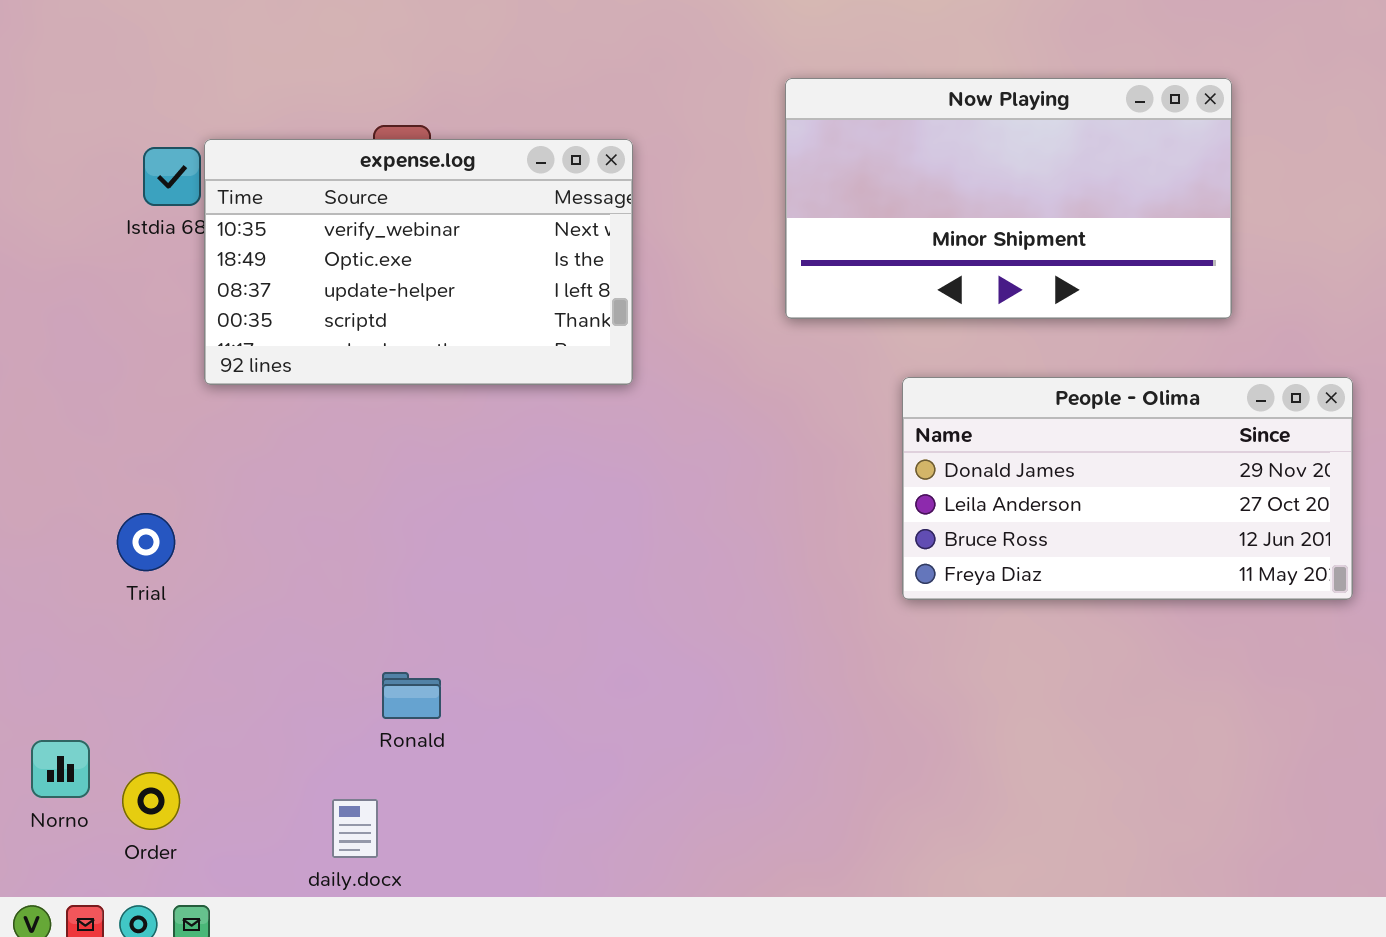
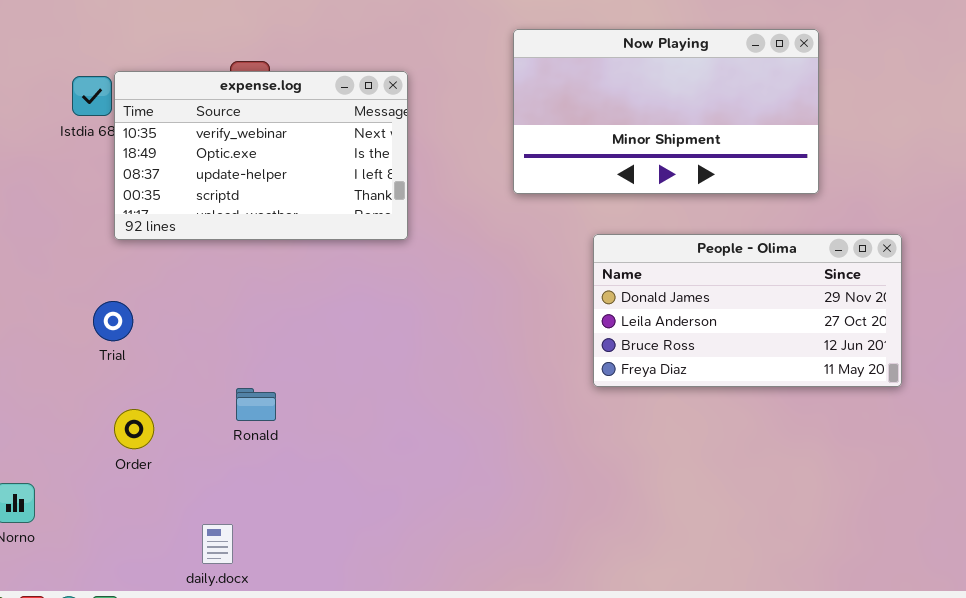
Trial: [117,513,175,571] -> [93,301,133,341], moved
Ronald: [382,672,441,719] -> [236,388,276,421], moved
Order: [122,772,180,830] -> [114,409,154,449], moved

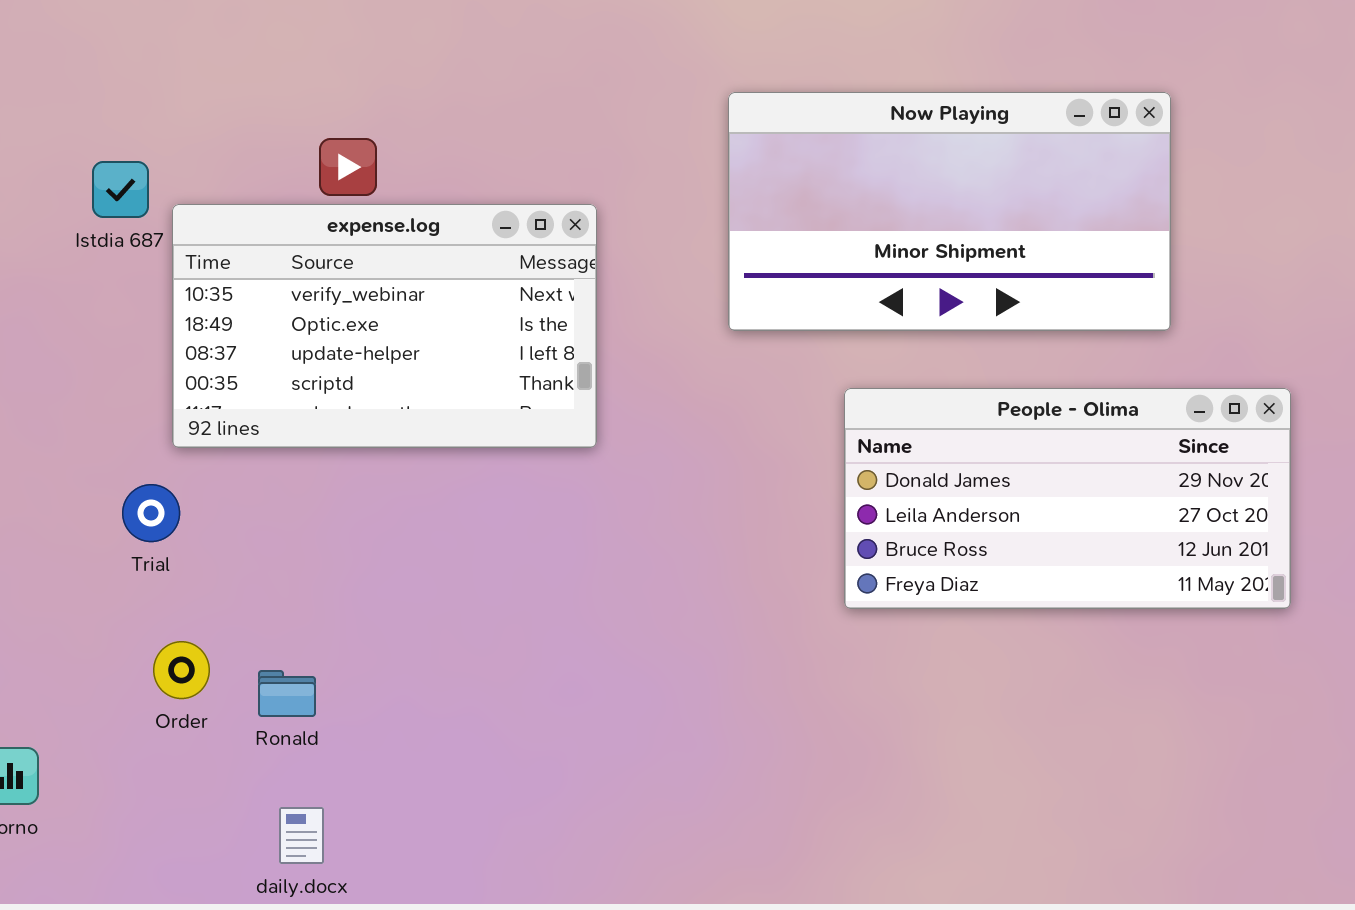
expense.log: [114,71,408,240] -> [172,204,597,448], moved
Ronald: [236,388,276,421] -> [258,670,316,717], moved

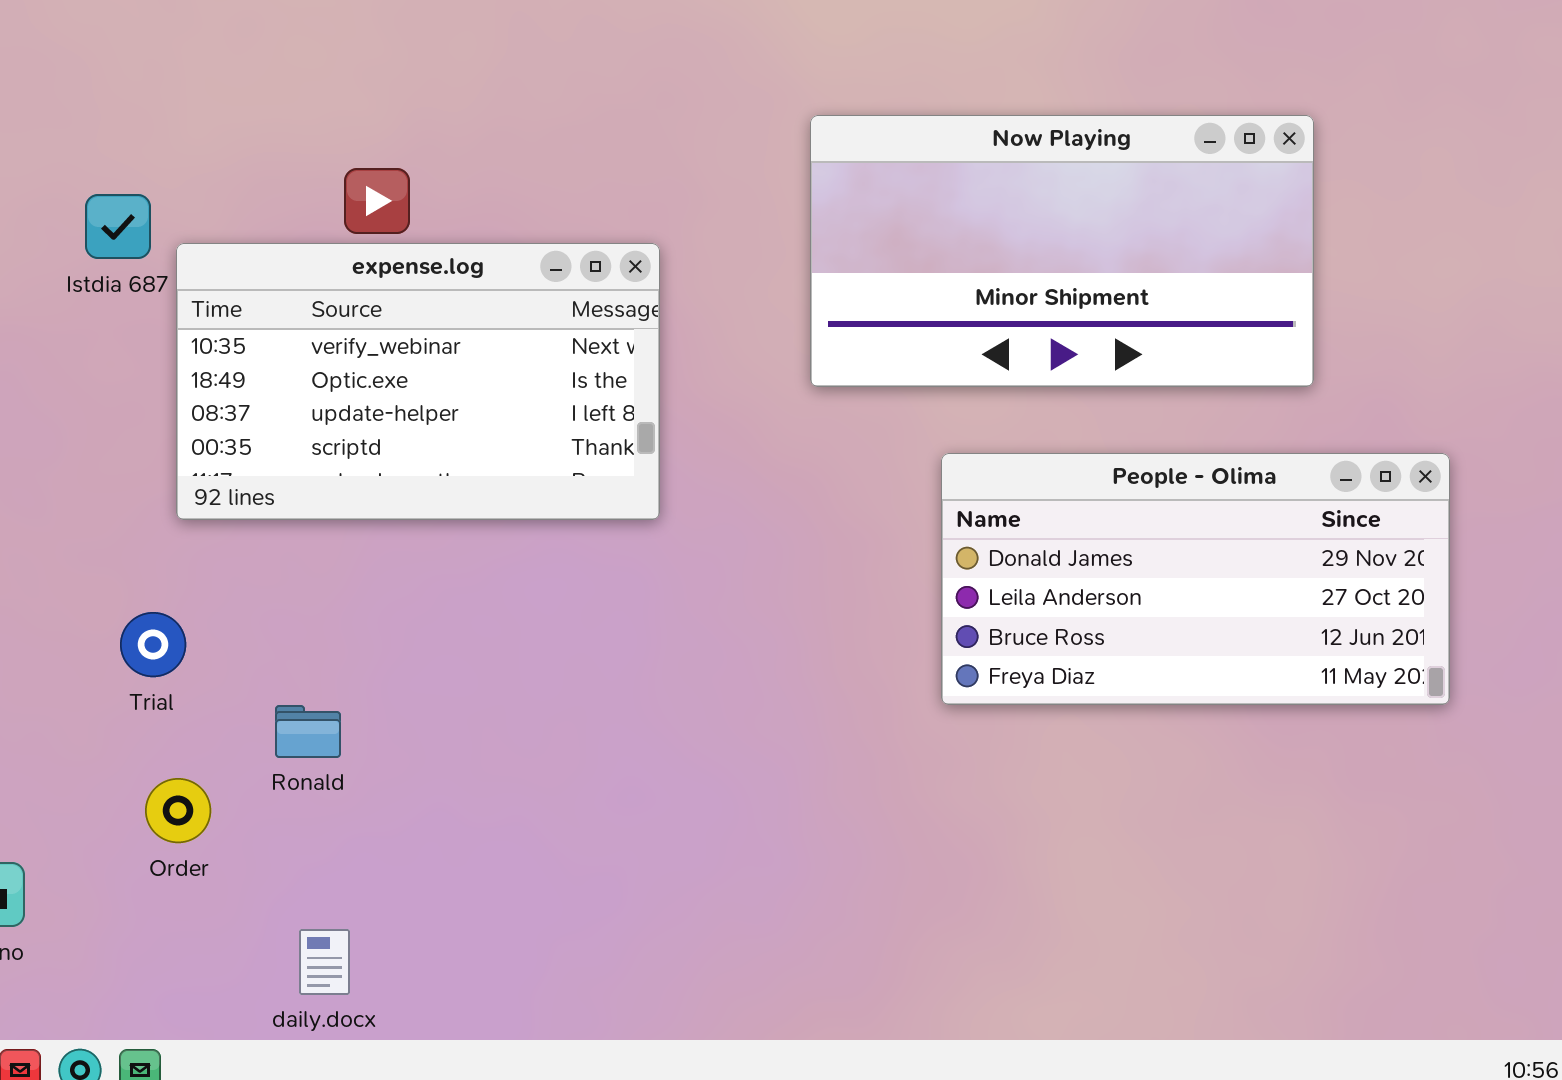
Trial: [122,484,180,542] -> [120,612,186,677], moved
Order: [153,641,210,699] -> [145,778,211,843], moved
Ronald: [258,670,316,717] -> [275,705,341,758], moved

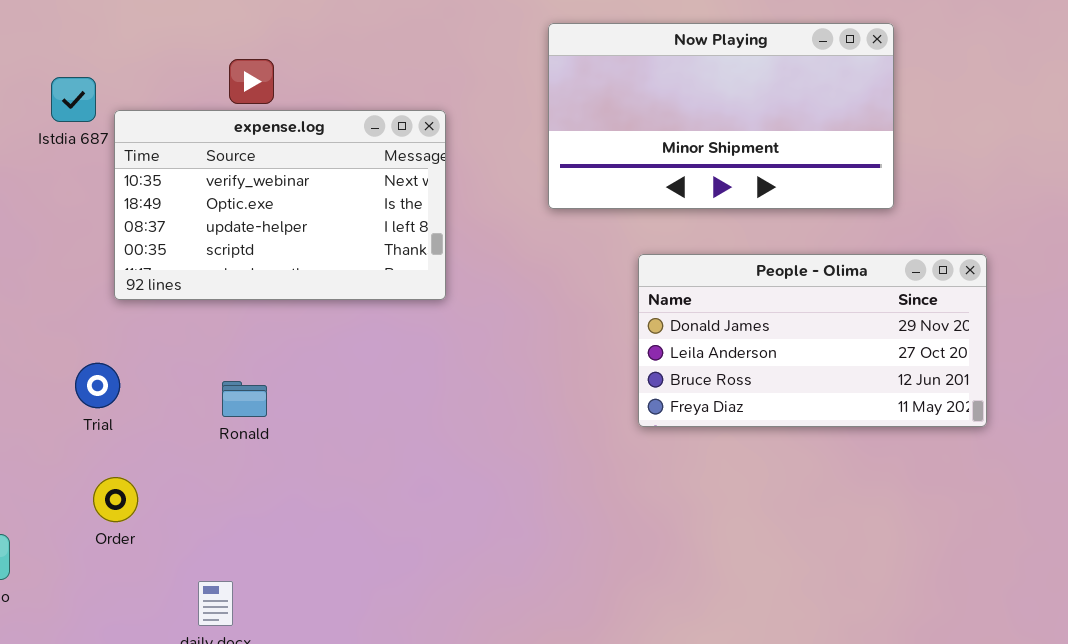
Ronald: [275,705,341,758] -> [222,381,267,417], moved

